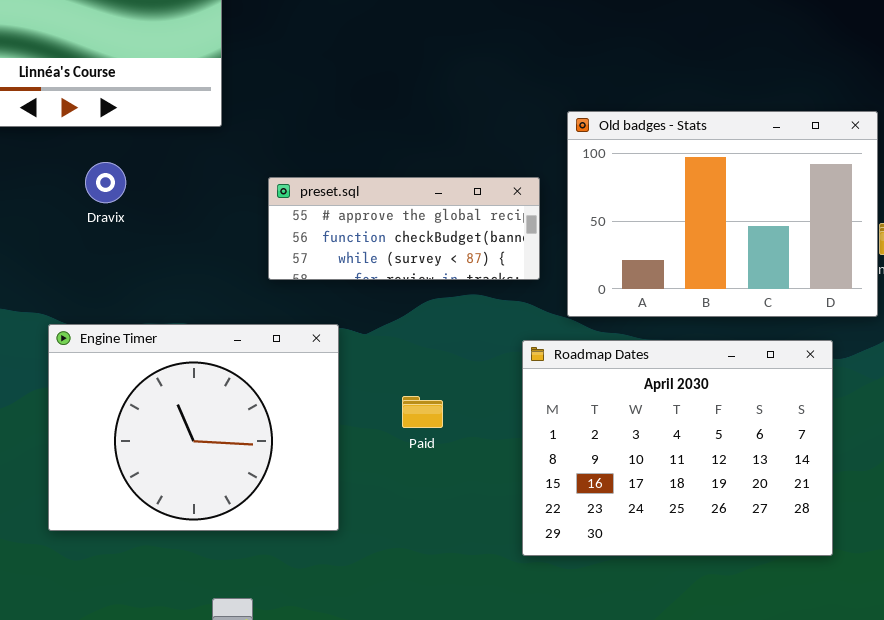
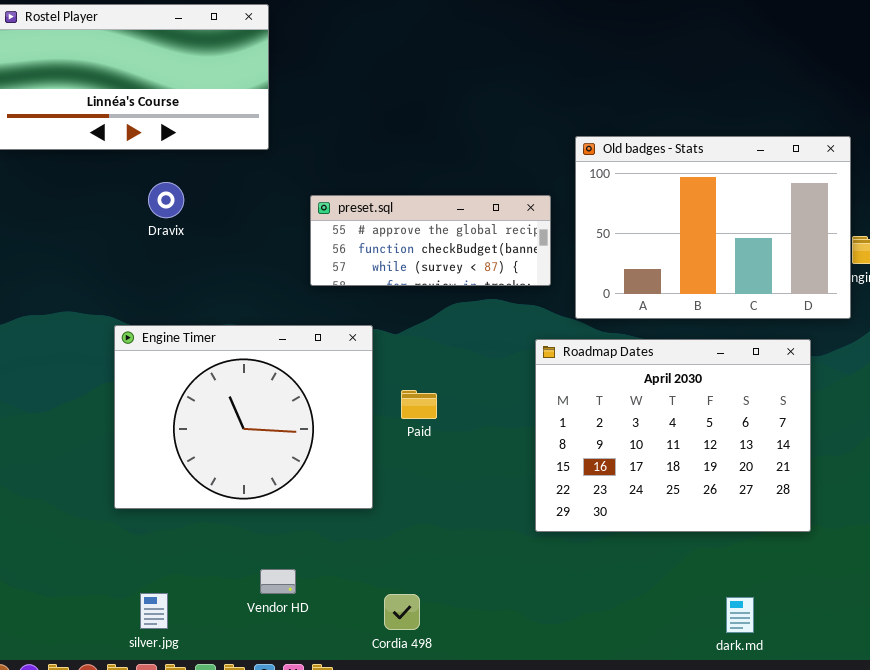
Paid: [402,396,443,428] -> [401,390,437,419], moved

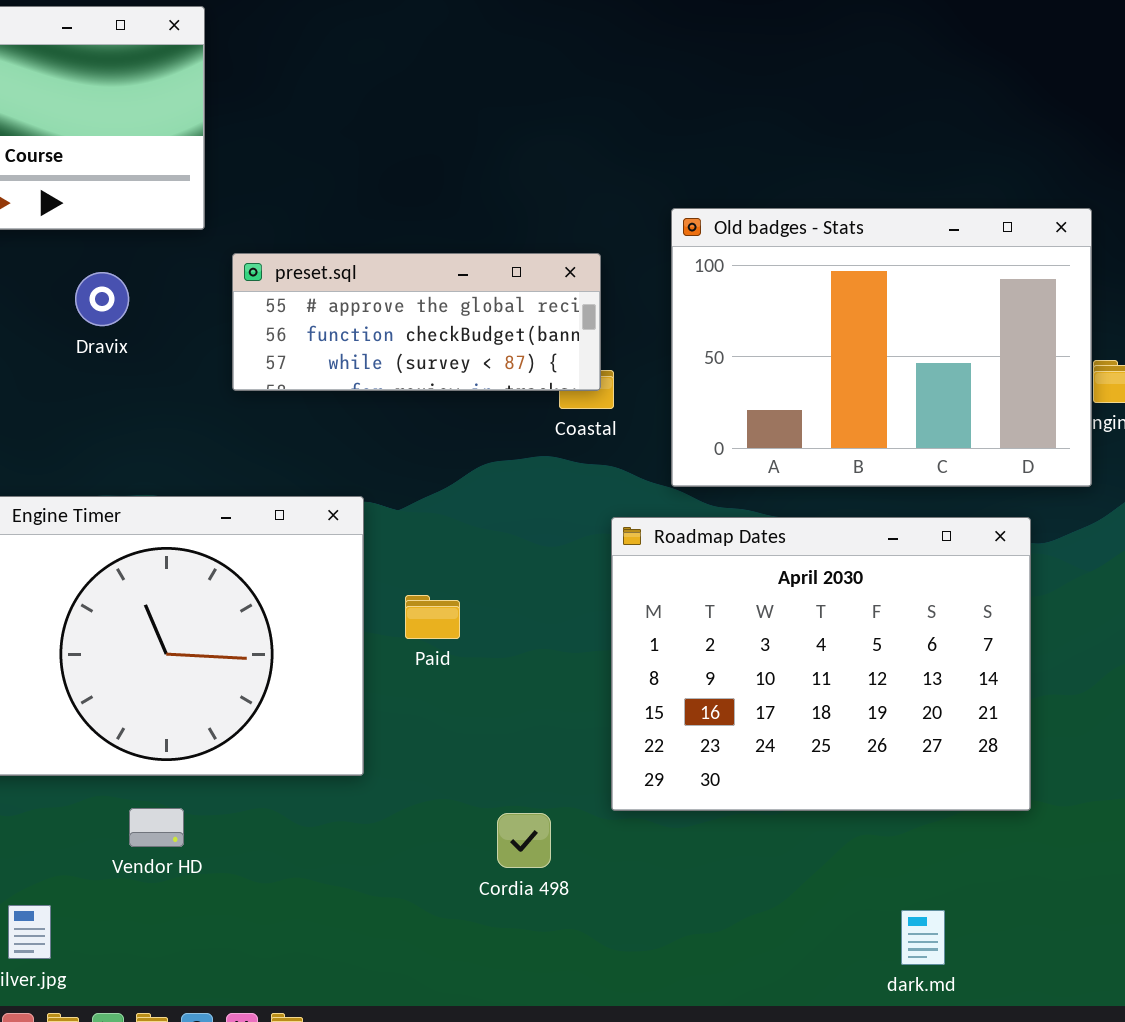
Dravix: [148,182,184,218] -> [75,272,129,326], moved
preset.sql: [310,195,551,286] -> [232,253,601,391], moved
Vendor HD: [260,569,296,594] -> [129,808,184,847], moved
Cordia 498: [384,594,420,630] -> [497,813,551,868], moved

